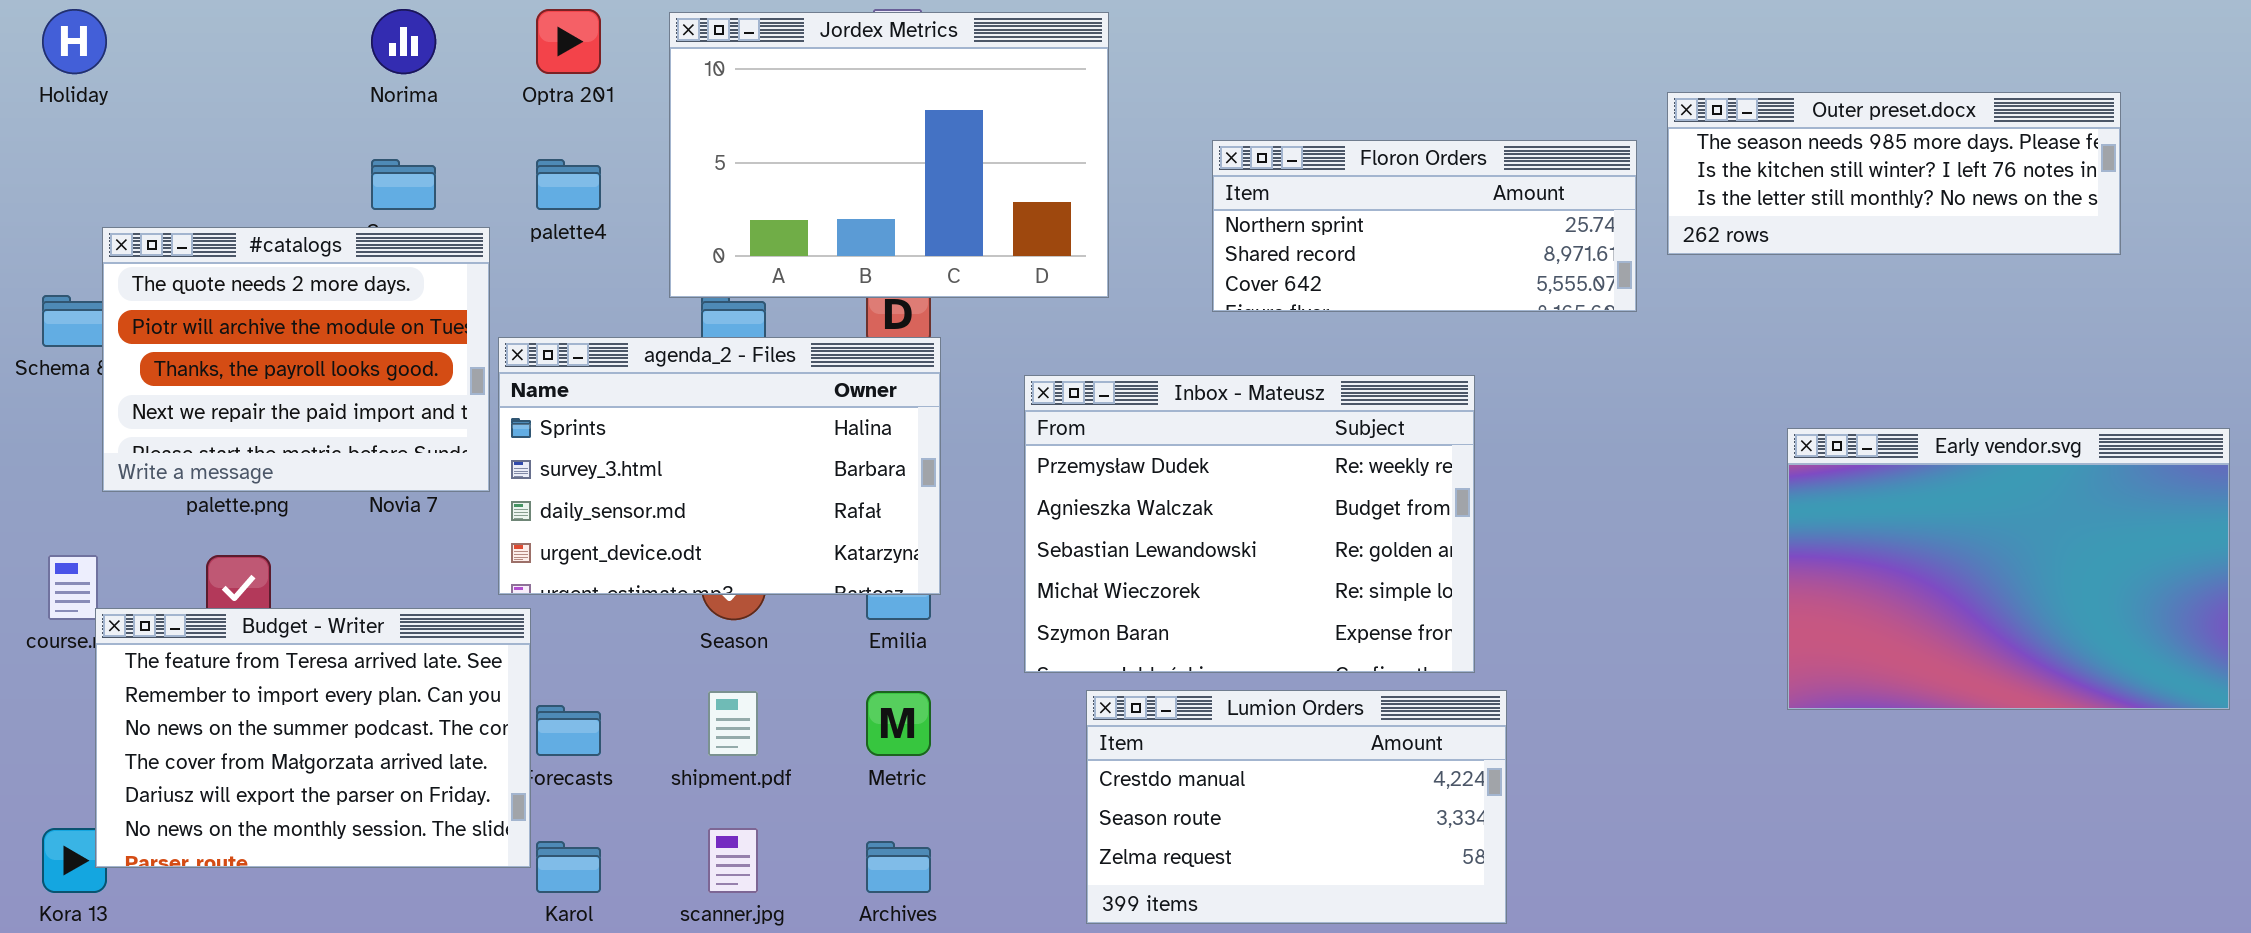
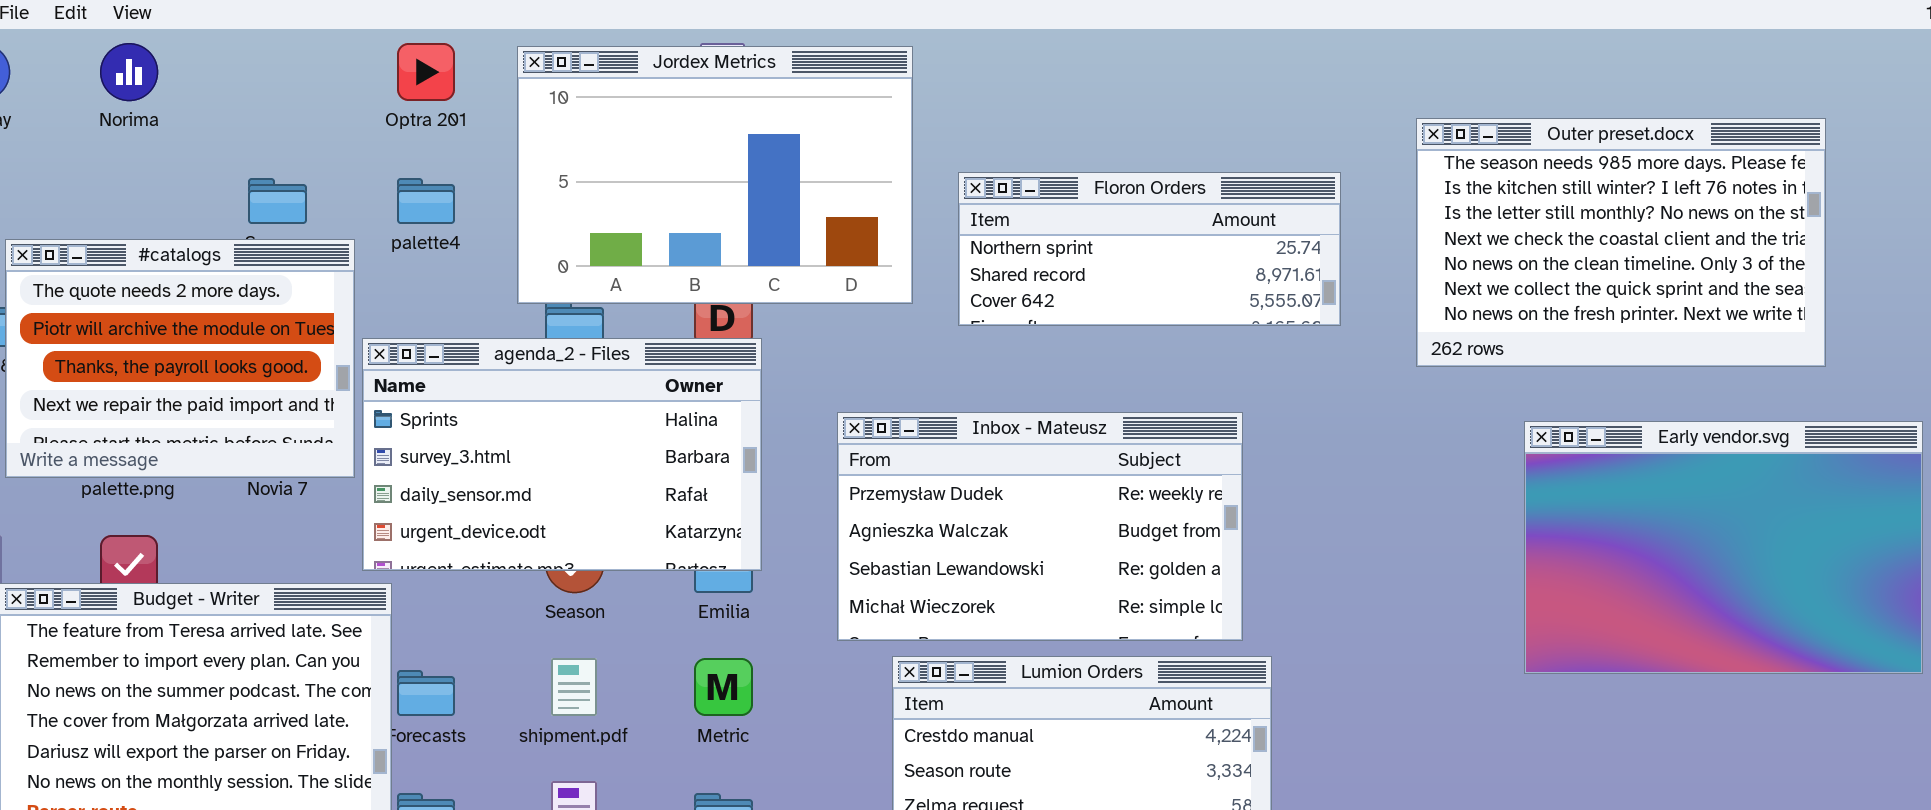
Norima: [371,9,436,74] -> [100,43,158,101], moved
Outer preset.docx: [1667,92,2121,255] -> [1416,118,1826,367], resized
Floron Orders: [1212,140,1637,312] -> [958,172,1341,326], moved
Inbox - Mateusz: [1024,375,1475,673] -> [837,412,1243,641], resized

